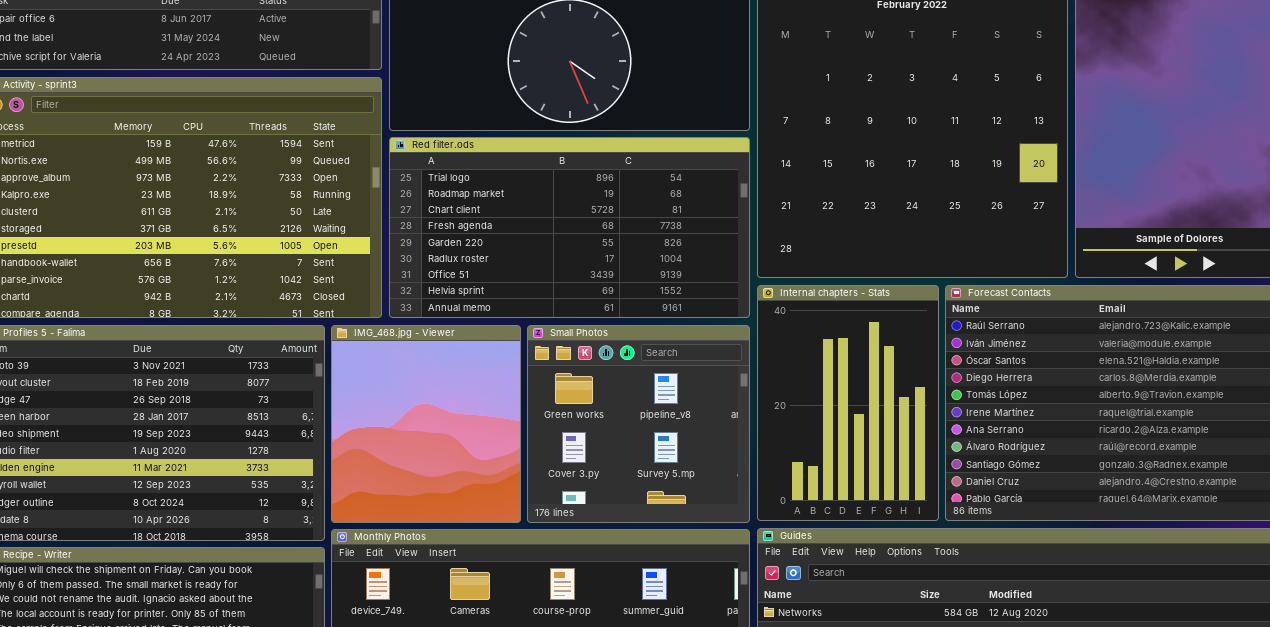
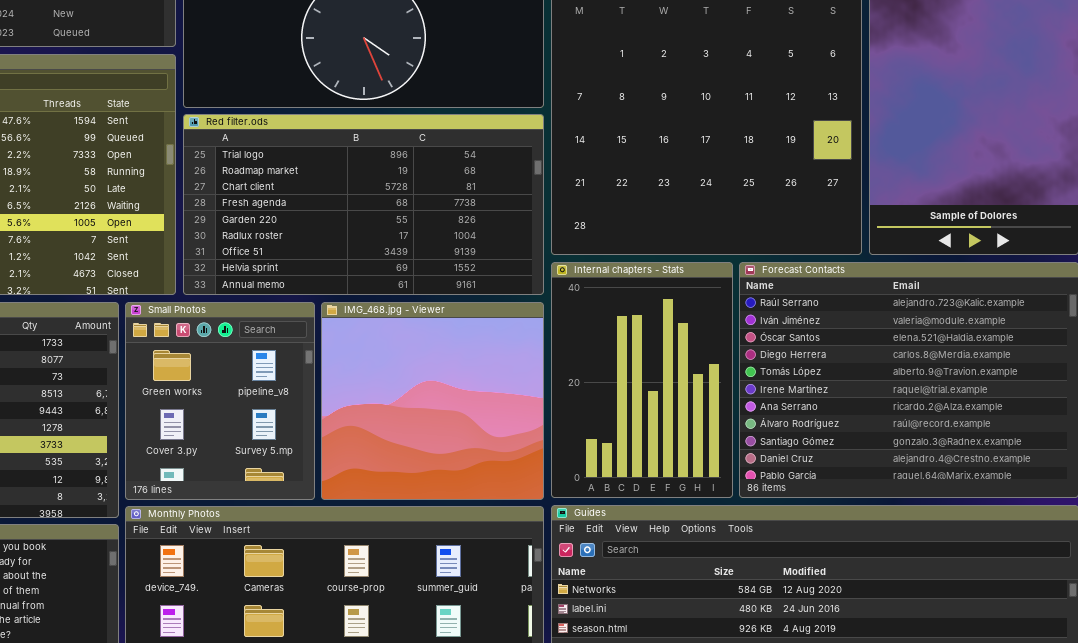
IMG_468.jpg - Viewer: [331,325,521,523] -> [321,302,544,500], moved, resized
Small Photos: [527,325,750,523] -> [125,302,315,500], moved, resized

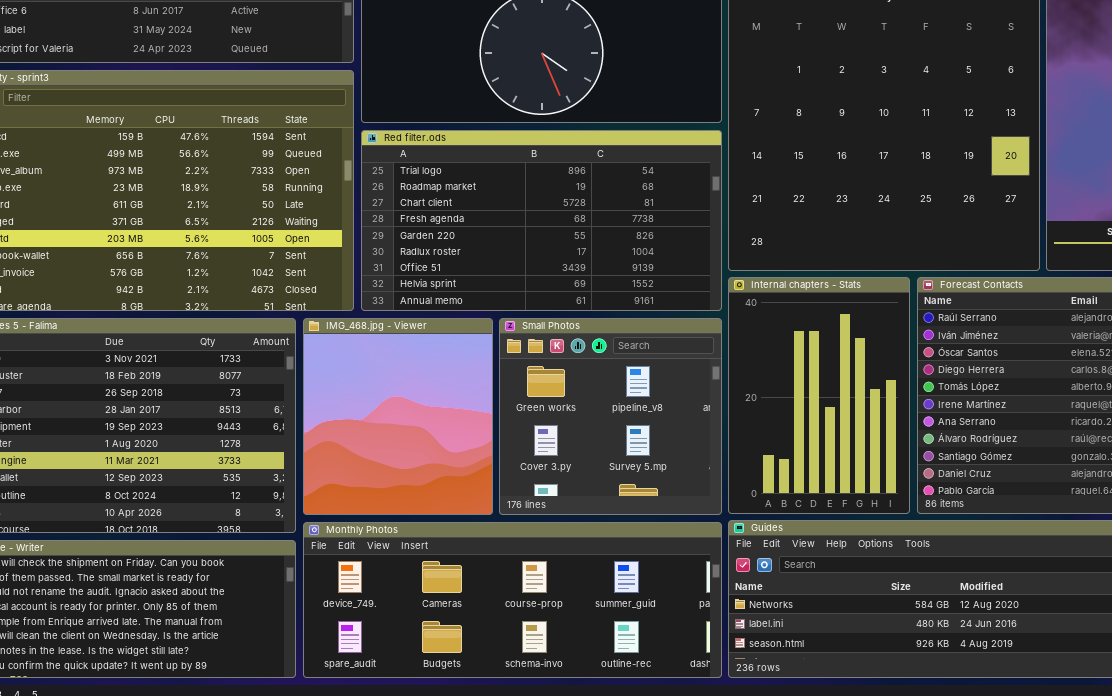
Small Photos: [125,302,315,500] -> [499,318,722,515], moved, resized
IMG_468.jpg - Viewer: [321,302,544,500] -> [303,318,493,515], moved, resized

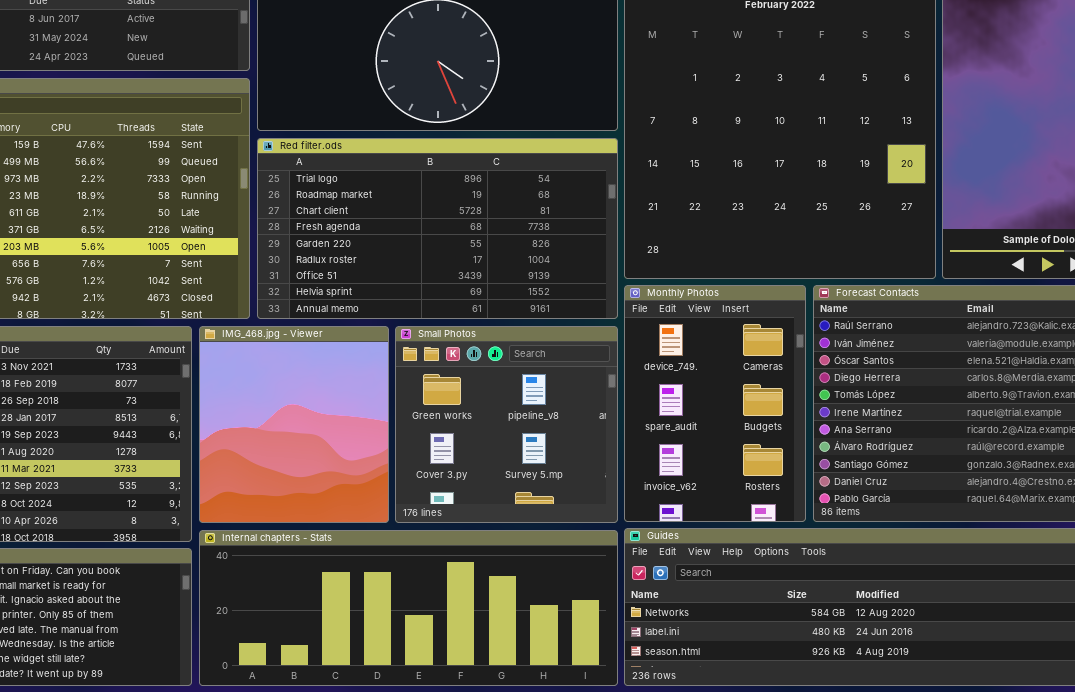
Internal chapters - Stats: [728,277,910,514] -> [199,530,618,686], moved, resized
Monthly Photos: [303,522,722,678] -> [624,285,806,522], moved, resized

